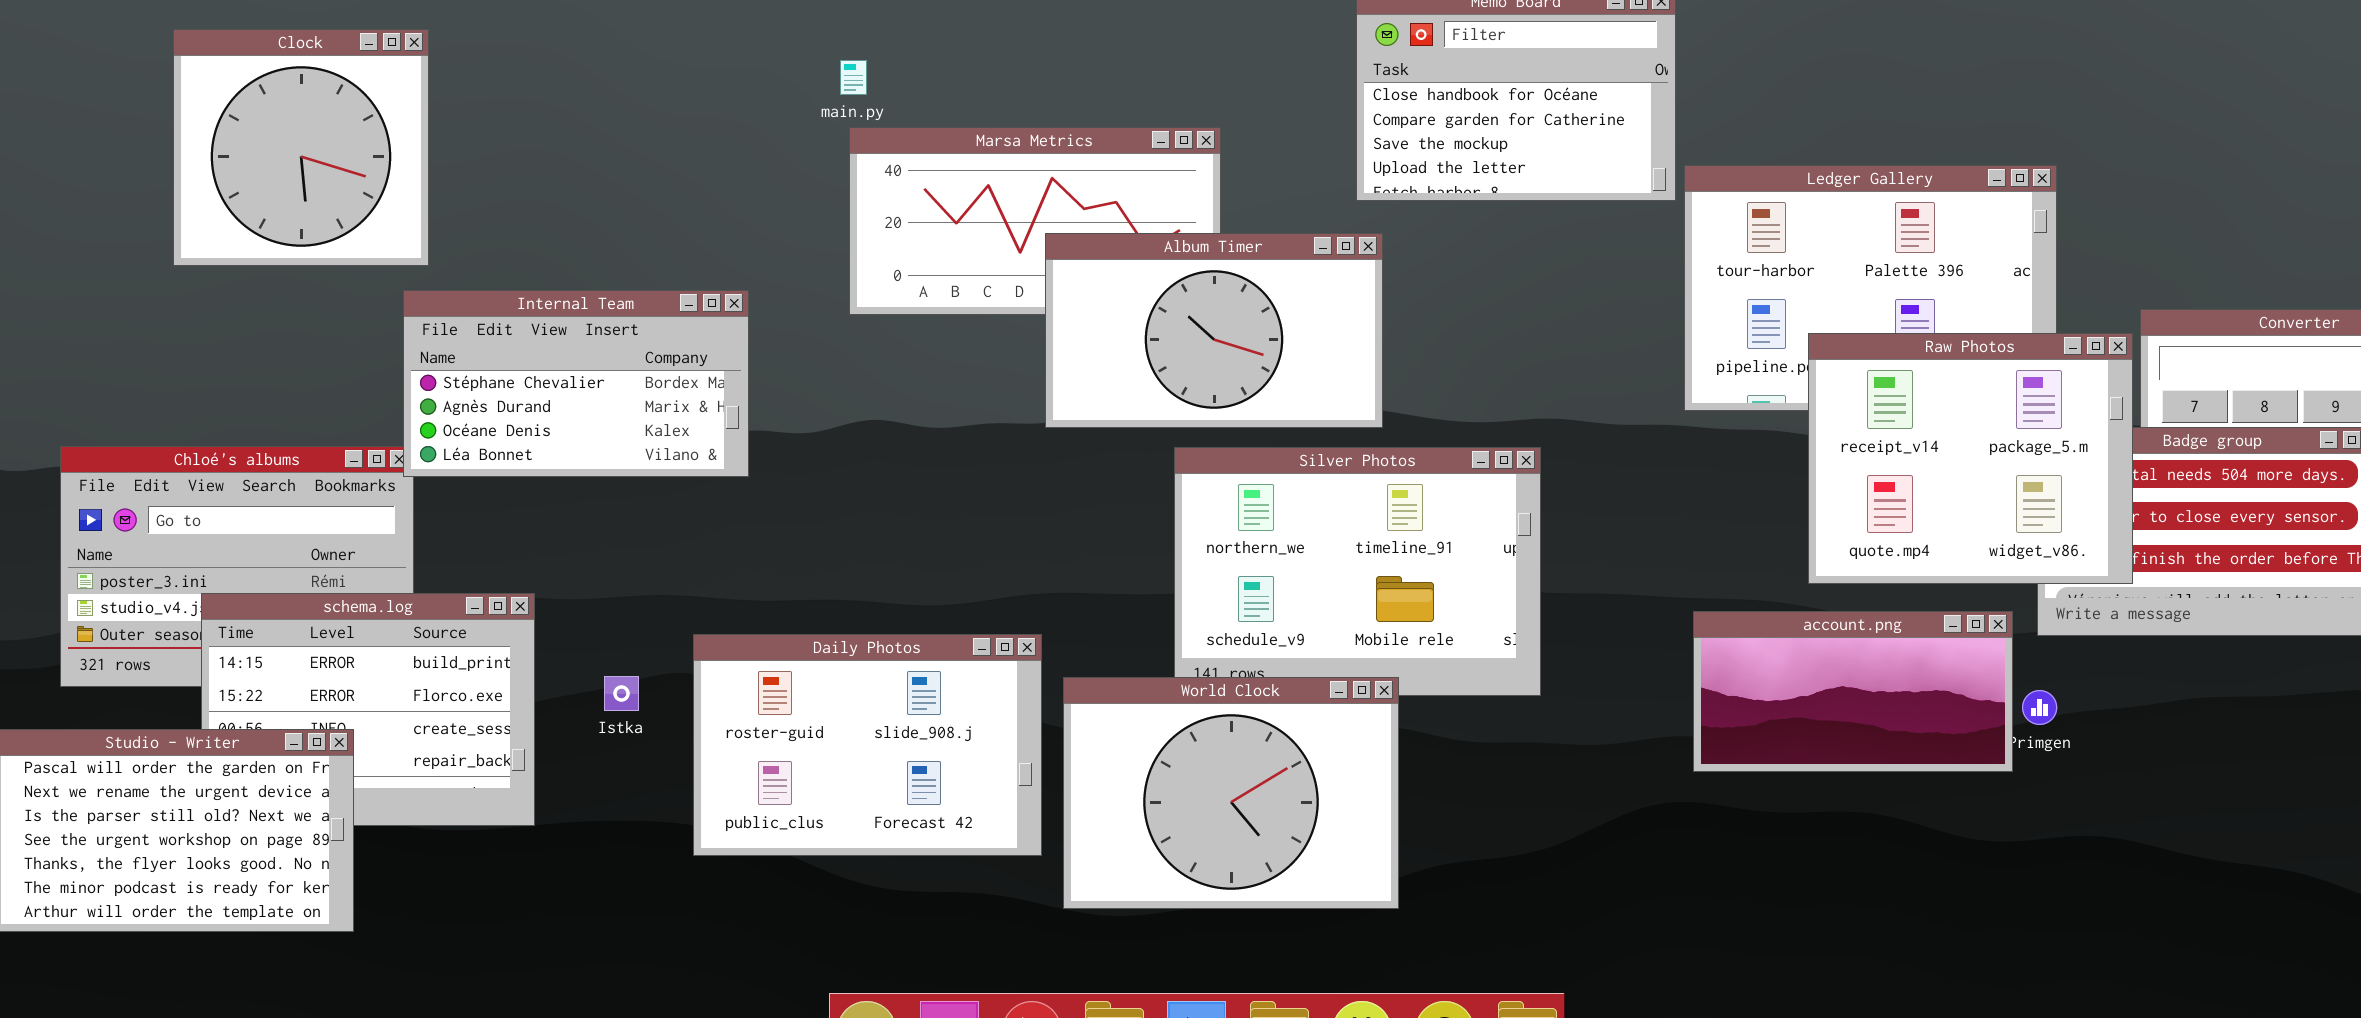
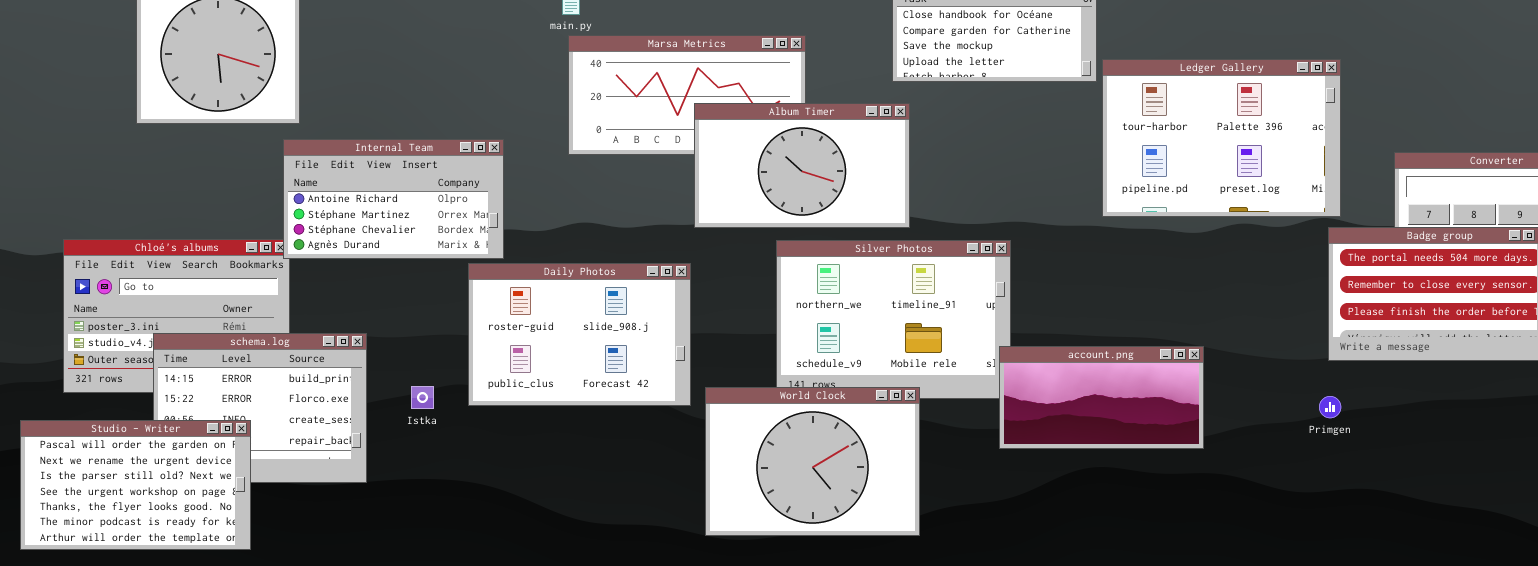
Internal Team: [403,290,749,477] -> [283,139,504,259], scrolled up 2 rows
Raw Photos: [1808,333,2133,584] -> none, closed
account.png: [1693,611,2013,772] -> [999,346,1204,449], moved
Daily Photos: [693,634,1042,856] -> [468,263,691,406], moved

